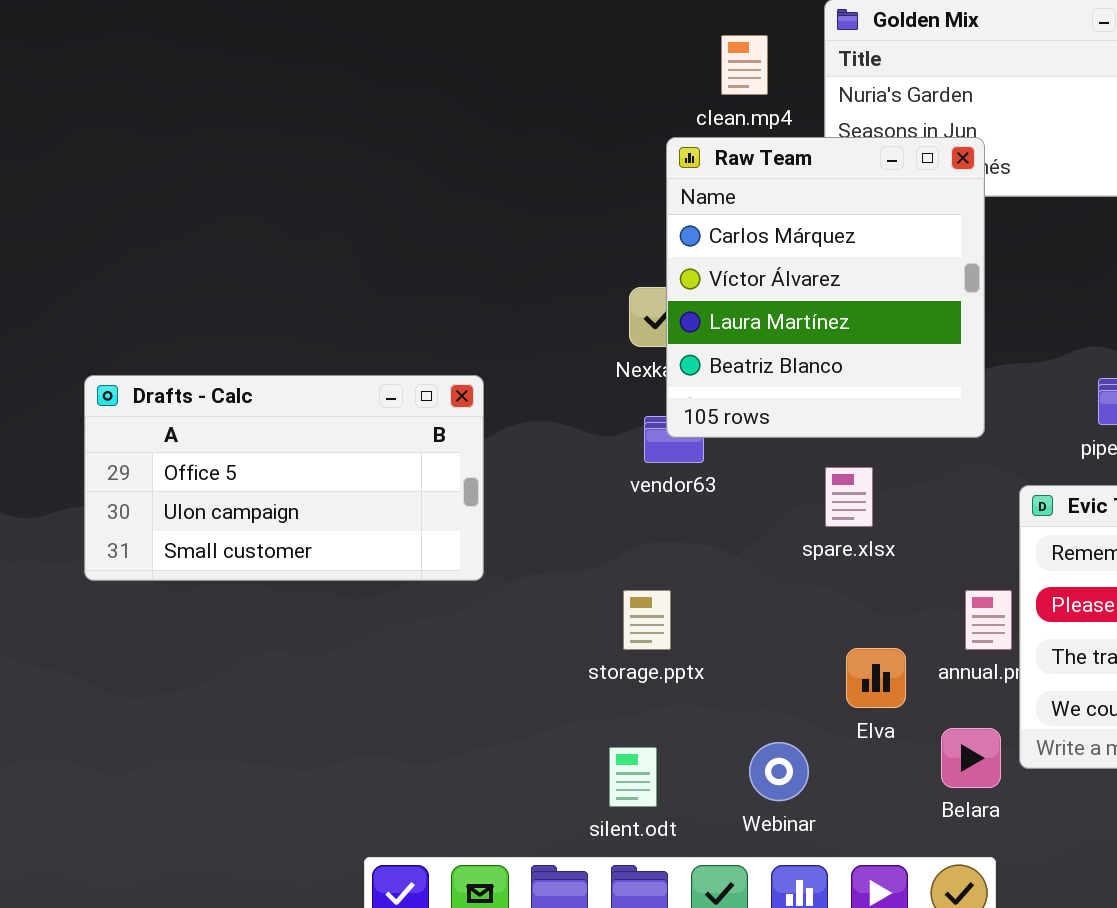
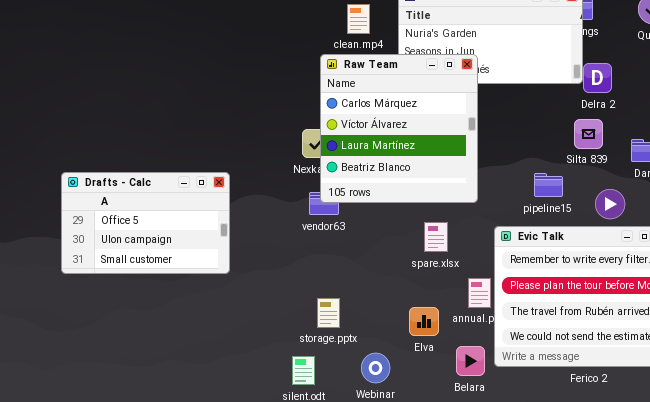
Drafts - Calc: [84,375,484,581] -> [61,172,230,274], resized
spare.xlsx: [825,467,873,527] -> [424,222,448,252], moved
storage.pptx: [623,590,671,650] -> [317,298,340,328], moved

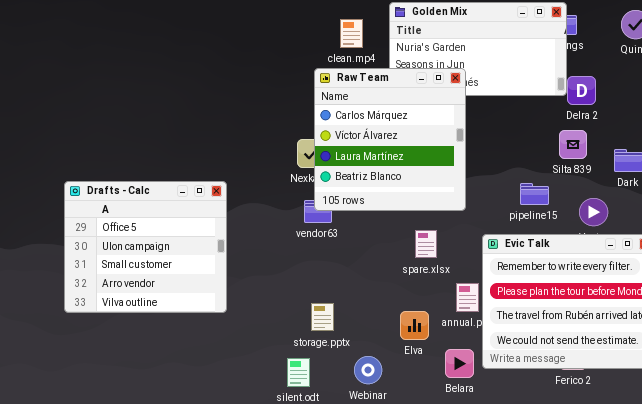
Drafts - Calc: [61,172,230,274] -> [64,181,227,313], resized

